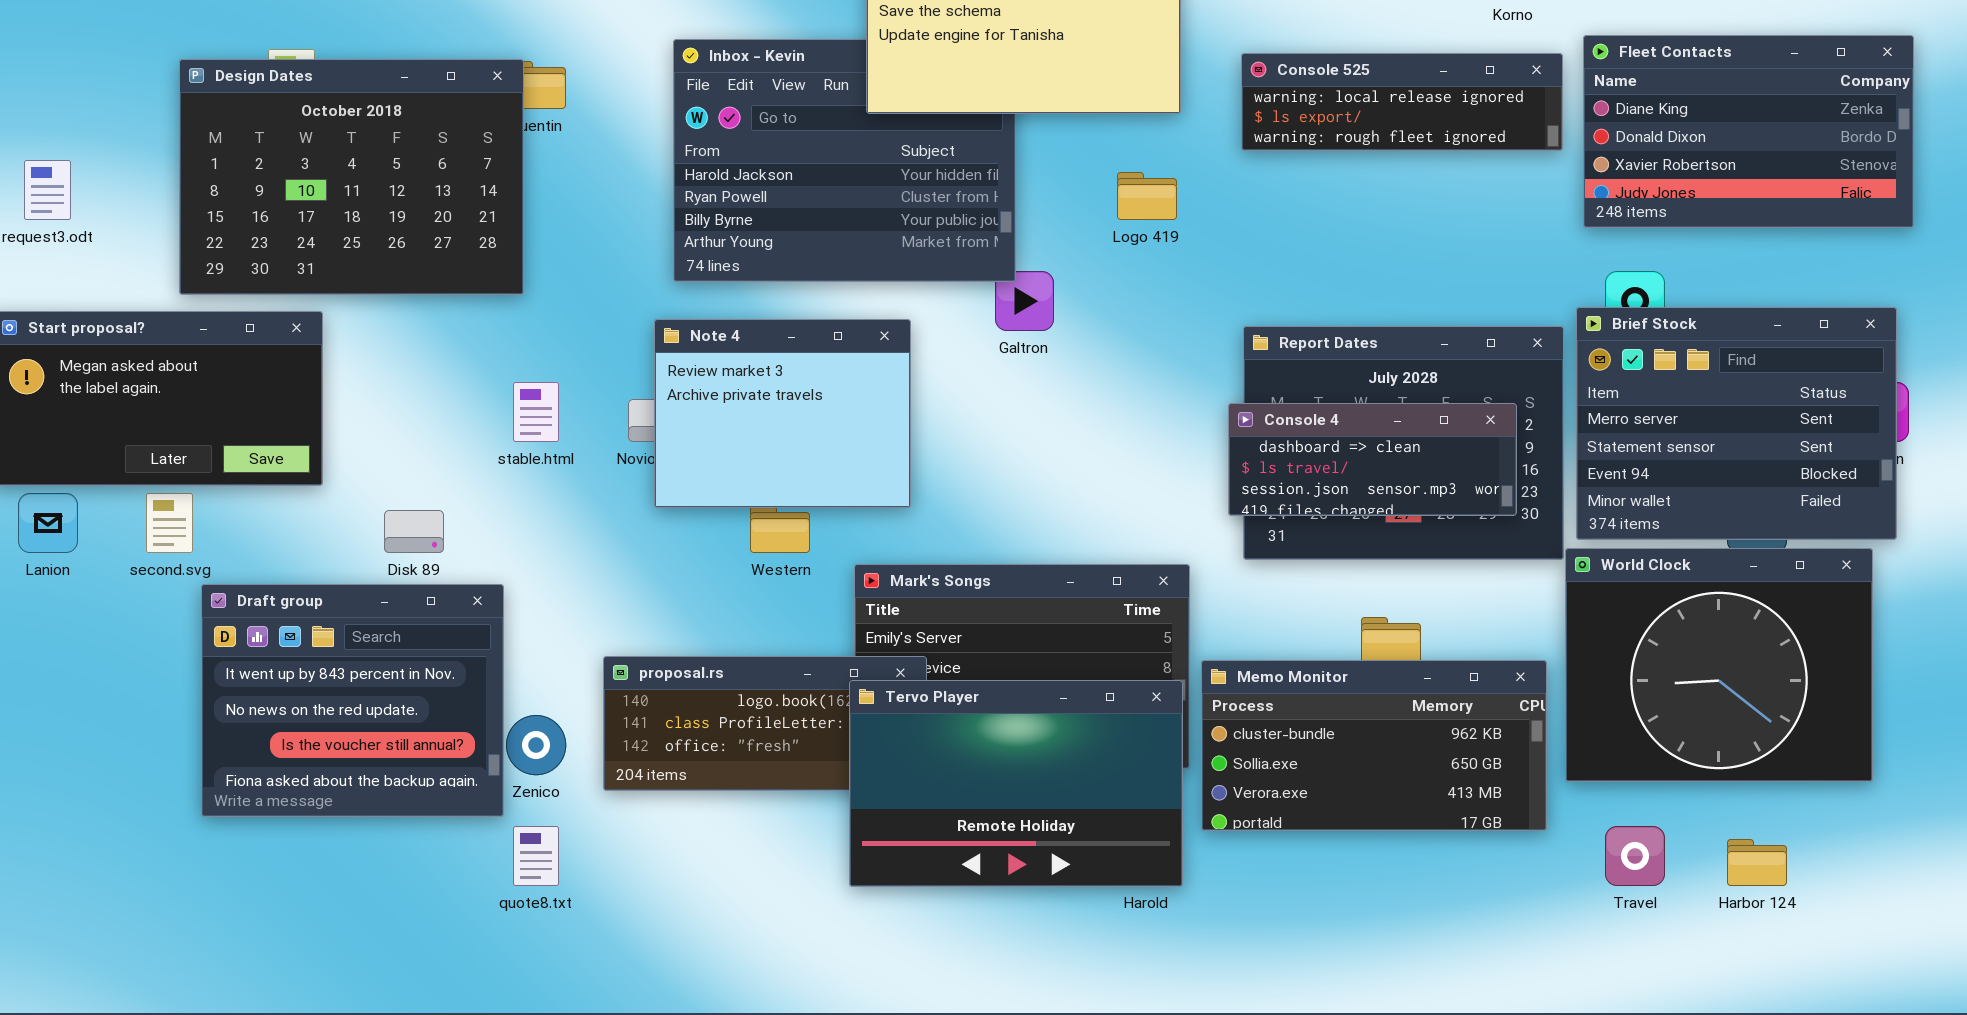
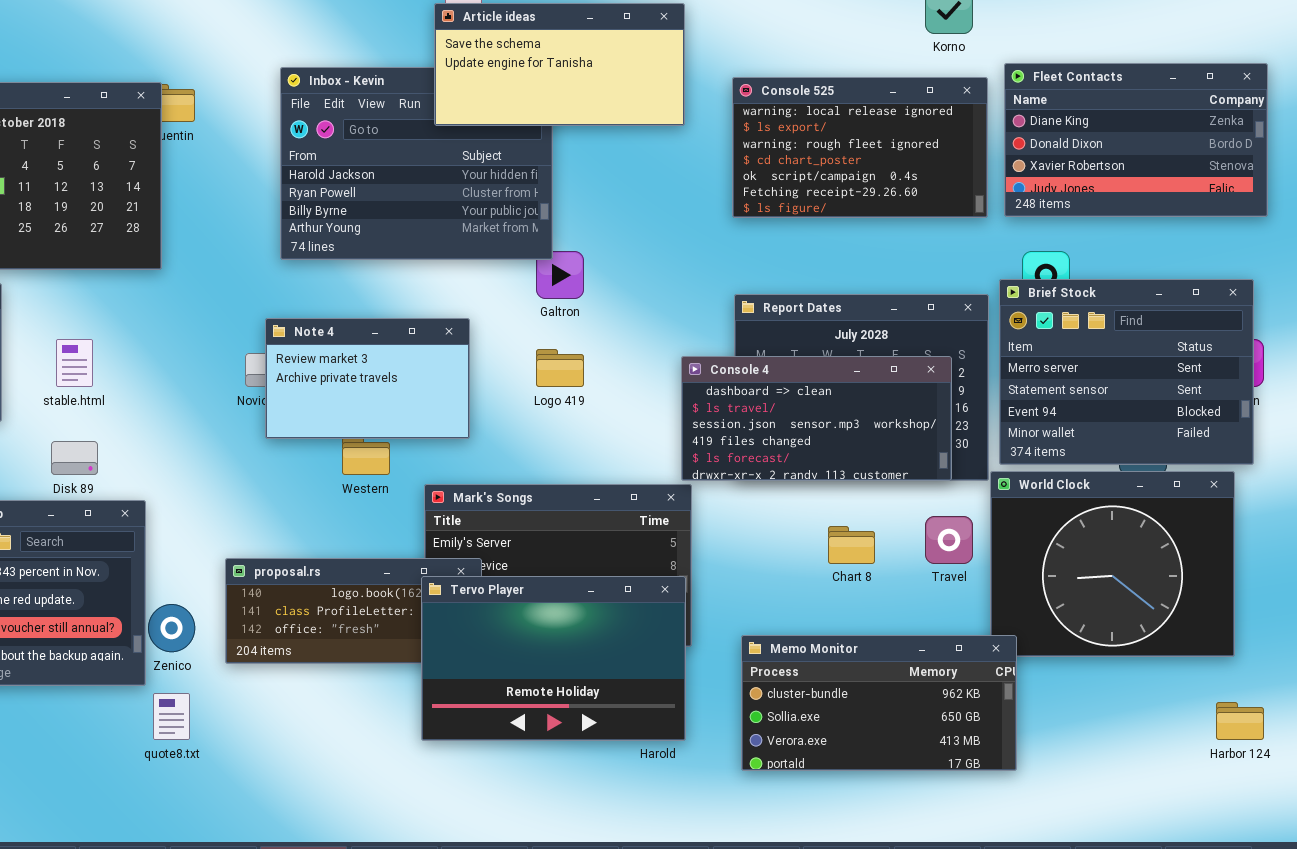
Console 525: [1241,53,1563,151] -> [732,77,988,218], resized
Logo 419: [1117,172,1177,220] -> [536,349,584,387], moved
Note 4: [654,319,911,508] -> [265,318,470,439], resized
stable.html: [513,382,559,442] -> [56,339,93,387], moved
Console 4: [1228,403,1517,516] -> [681,356,952,481], resized
Memo Monitor: [1201,660,1547,831] -> [741,635,1017,771], moved
Travel: [1605,826,1665,886] -> [925,516,973,564], moved
Harbor 124: [1727,839,1787,886] -> [1216,702,1264,740], moved

